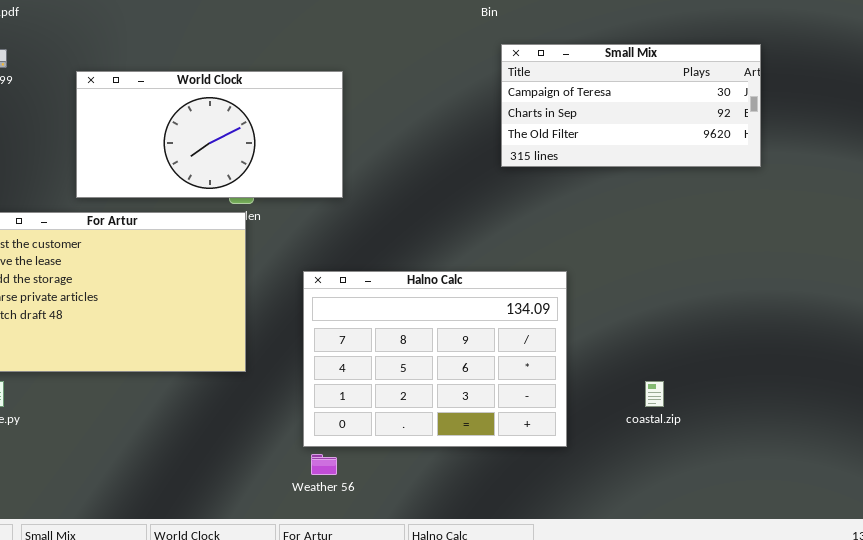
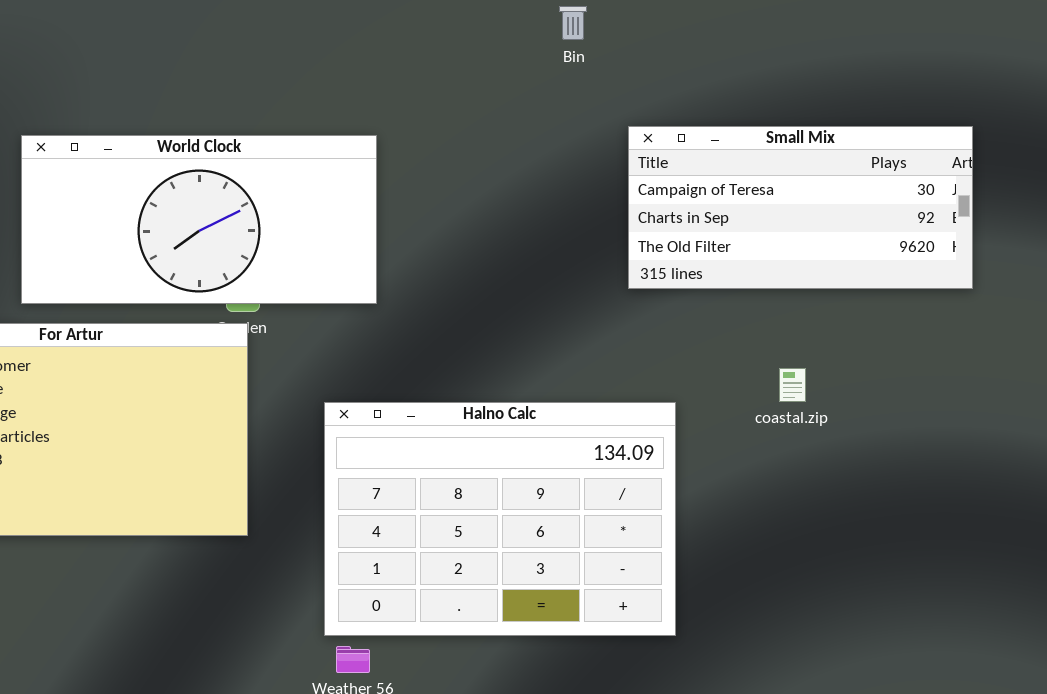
Small Mix: [501,44,761,167] -> [628,126,973,289], moved
coastal.zip: [645,381,664,407] -> [779,368,806,402], moved

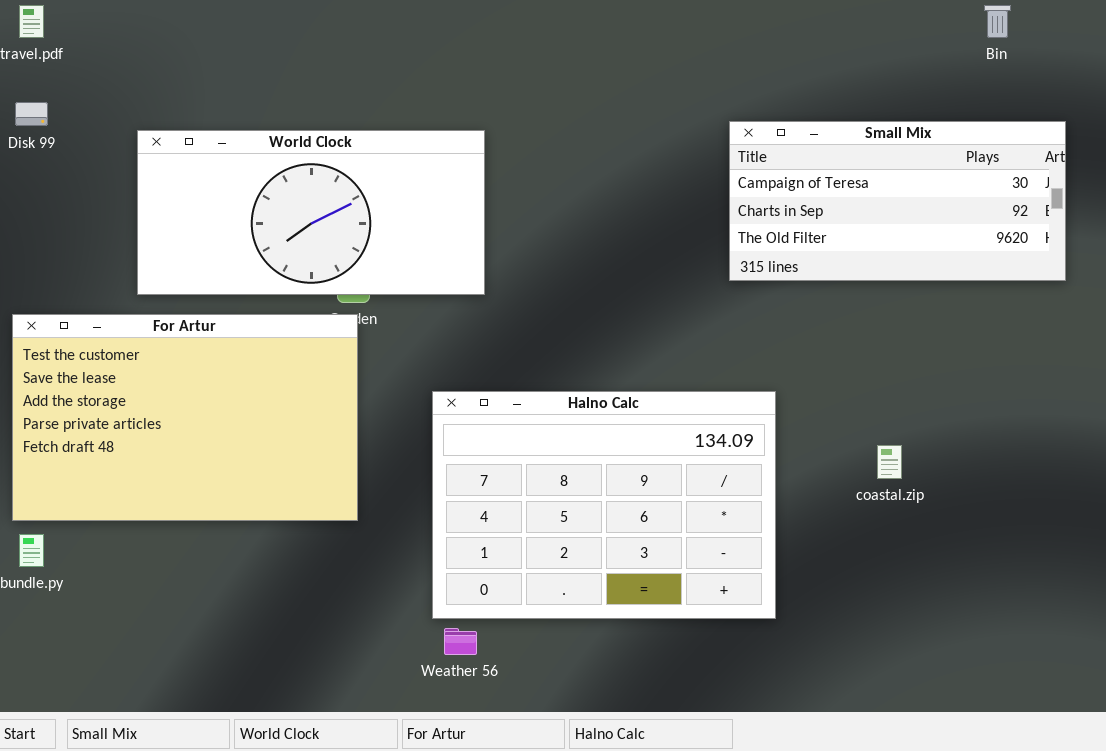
Bin: [559,6,587,40] -> [984,5,1011,38], moved
coastal.zip: [779,368,806,402] -> [877,445,902,479], moved

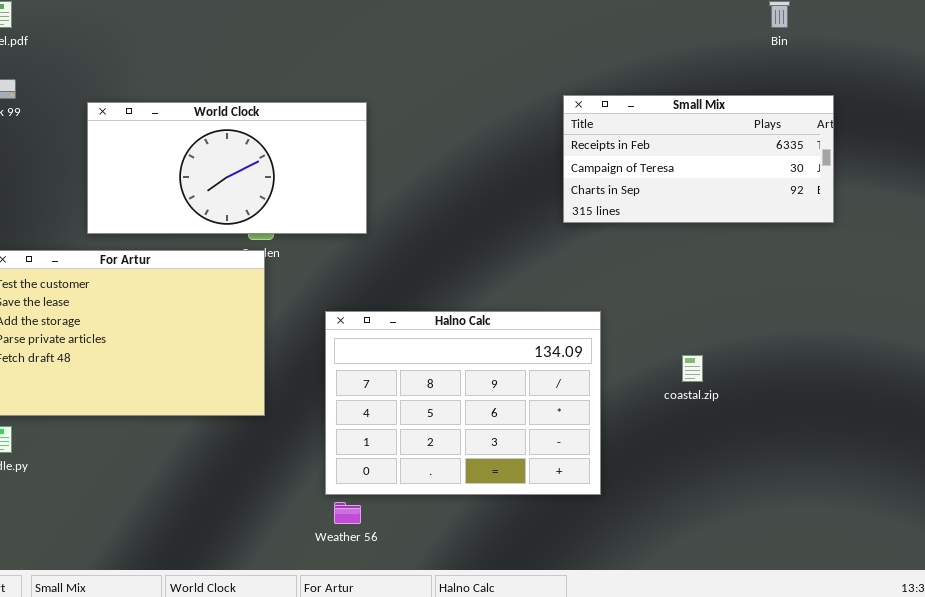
Small Mix: [729,121,1066,281] -> [563,95,834,223], scrolled up 1 row

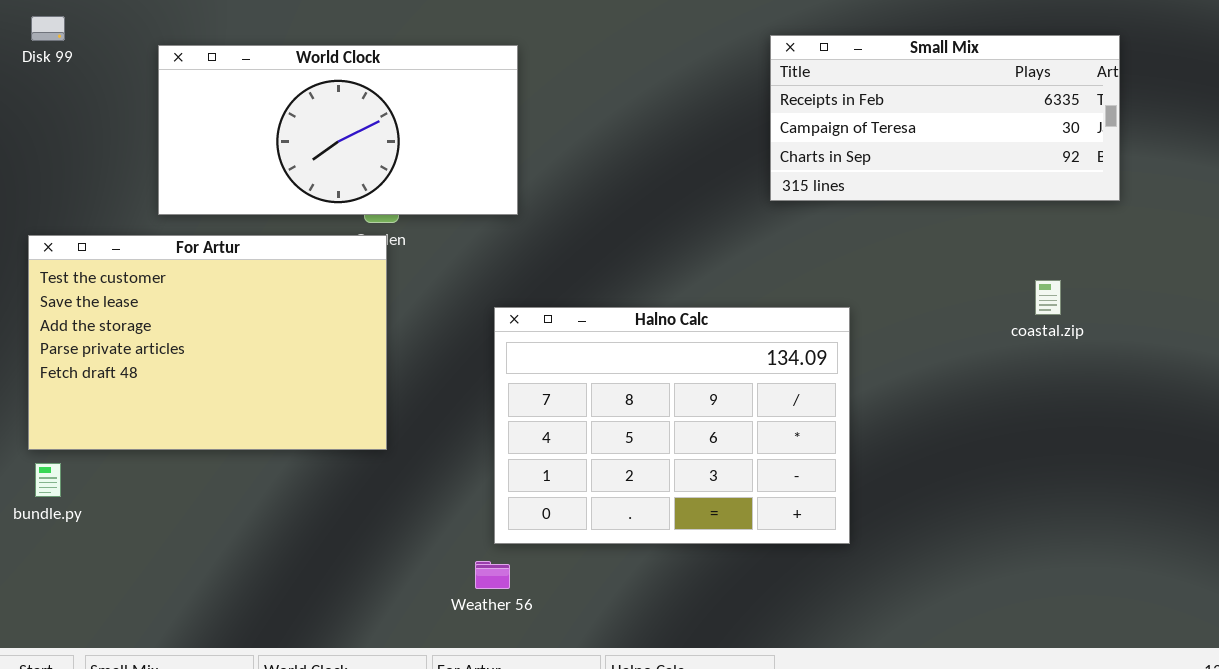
Halno Calc: [325,311,601,495] -> [494,307,850,544], moved
coastal.zip: [682,355,703,382] -> [1035,280,1061,315], moved

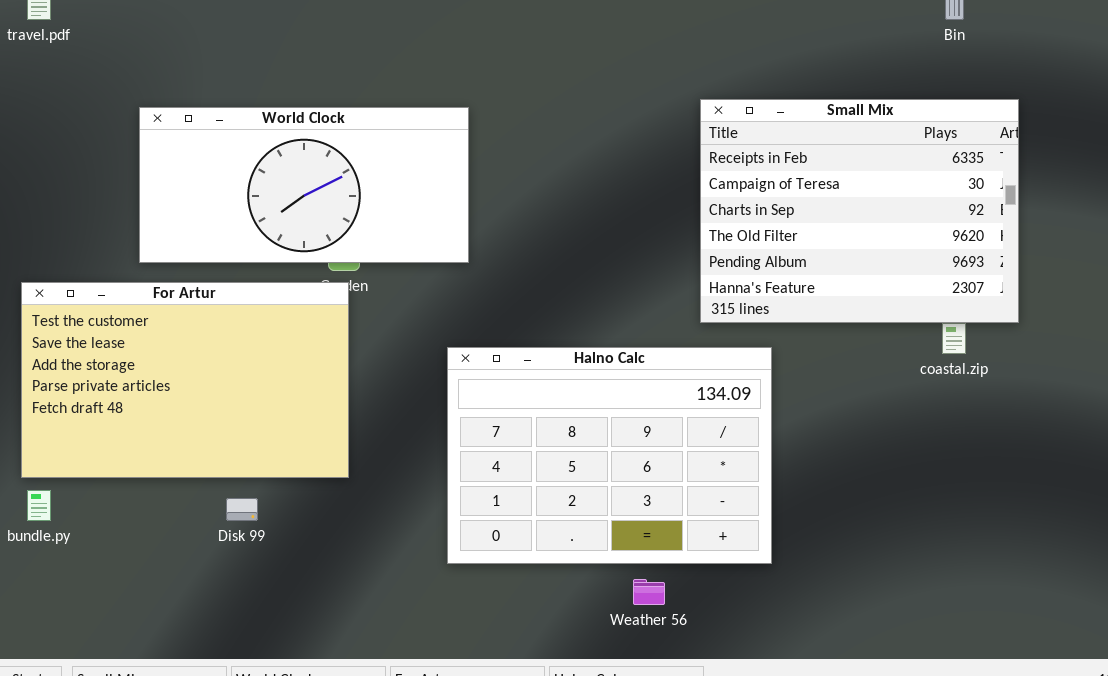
Disk 99: [31,16,65,41] -> [226,498,258,521], moved
Small Mix: [770,35,1120,201] -> [700,99,1019,323], resized
Weather 56: [475,561,510,589] -> [633,579,665,605], moved

